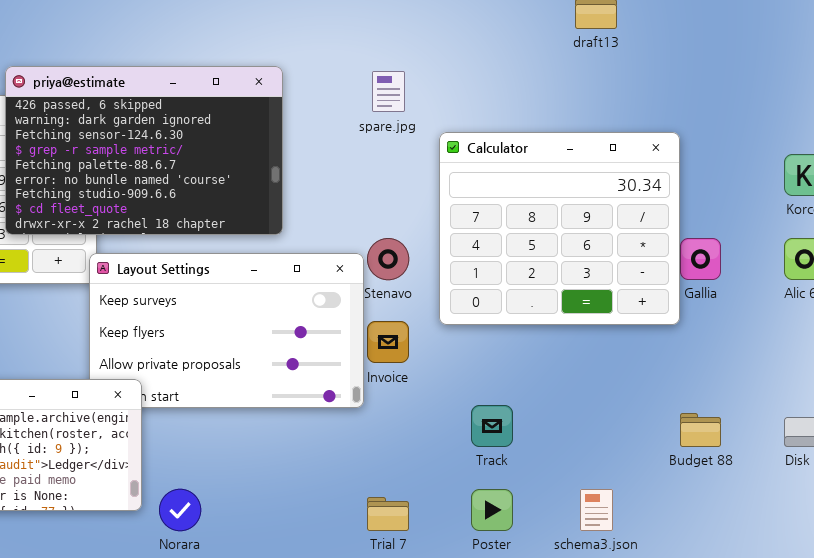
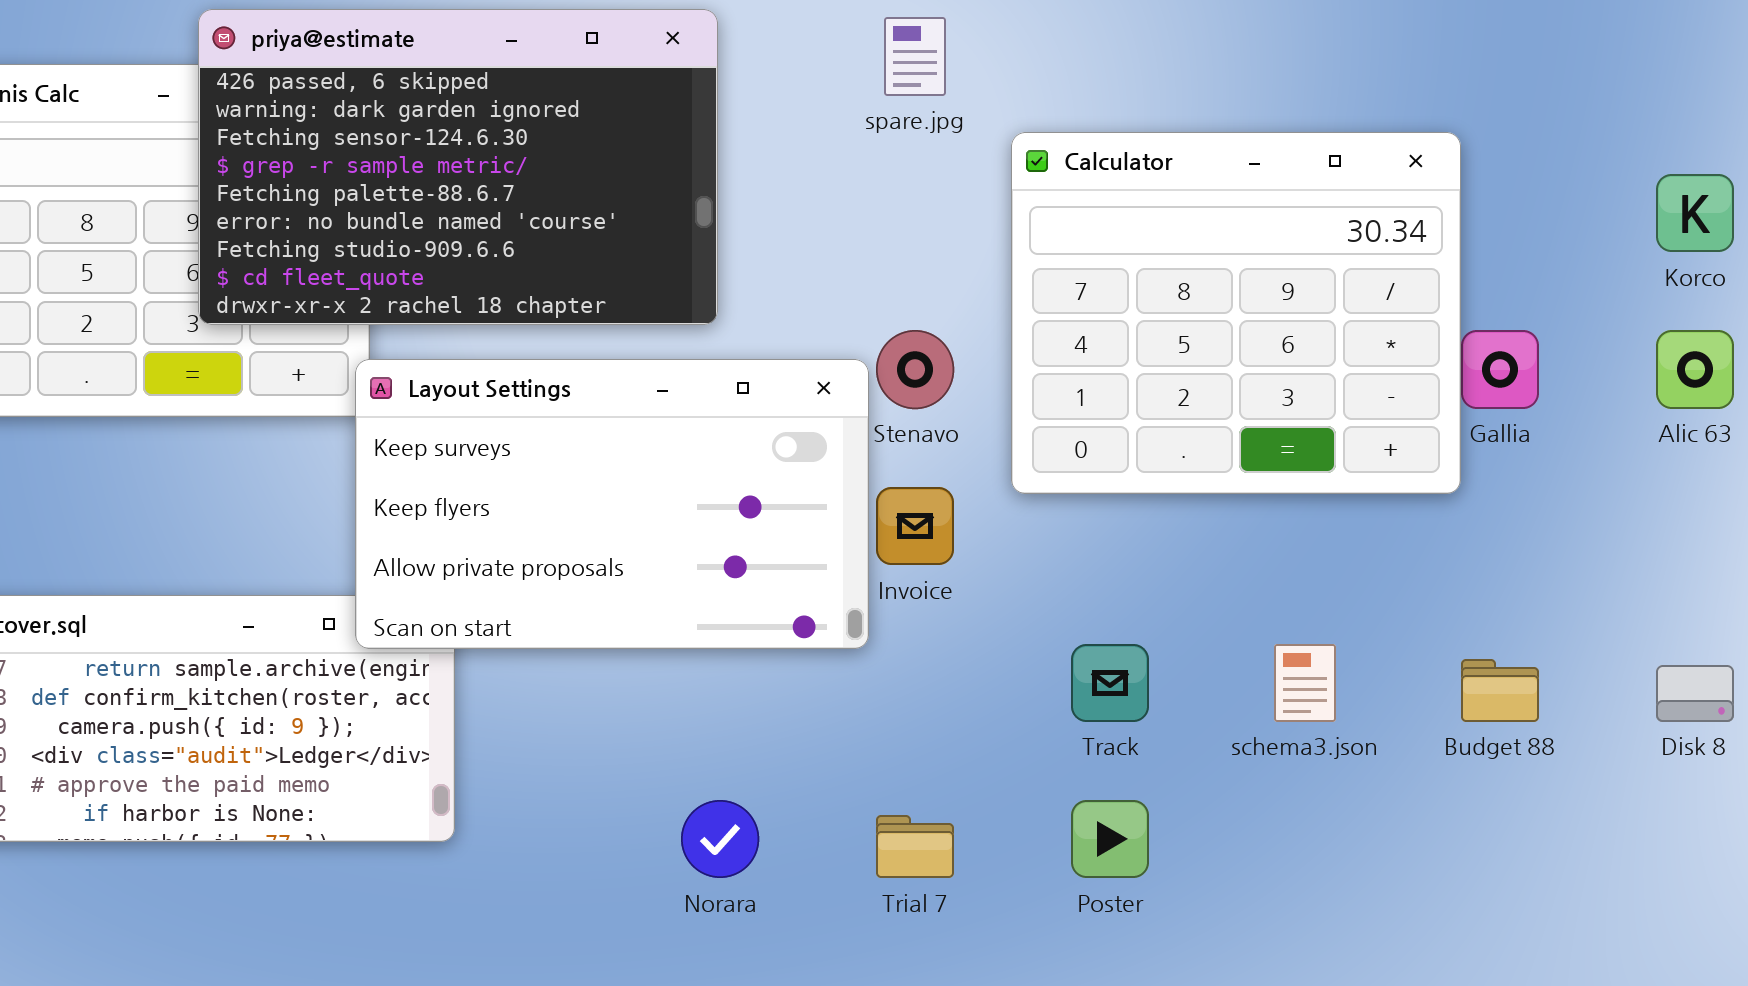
Layout Settings: [89,253,364,408] -> [355,359,869,649], raised
Norara: [159,489,201,531] -> [681,800,759,878], moved
schema3.json: [580,489,613,531] -> [1274,644,1336,722], moved

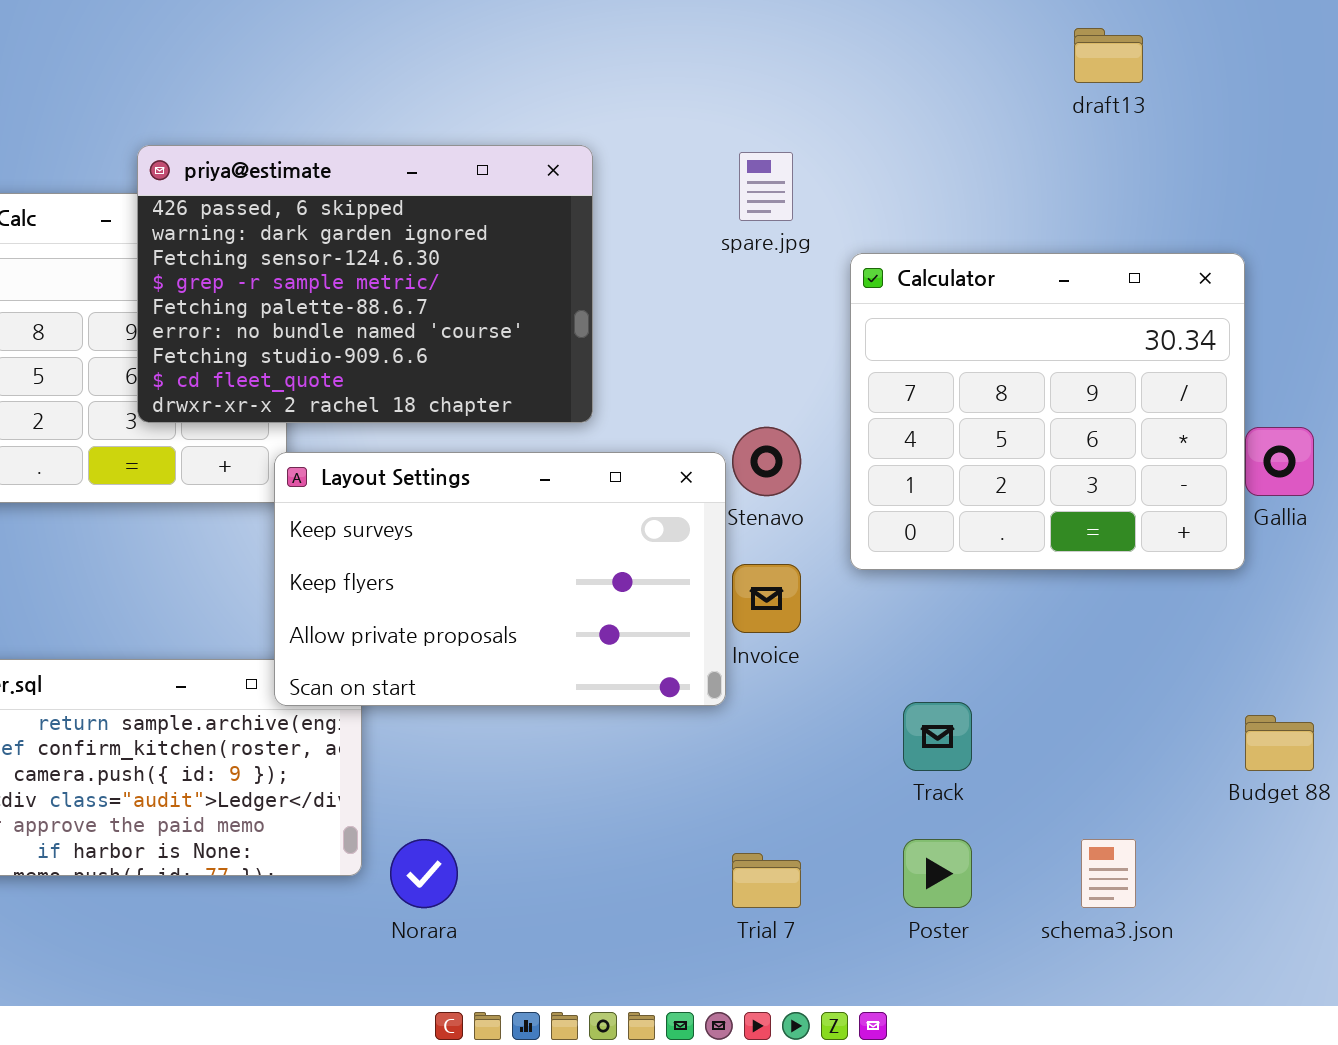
schema3.json: [1274,644,1336,722] -> [1081,839,1136,908], moved
Norara: [681,800,759,878] -> [390,839,458,908], moved

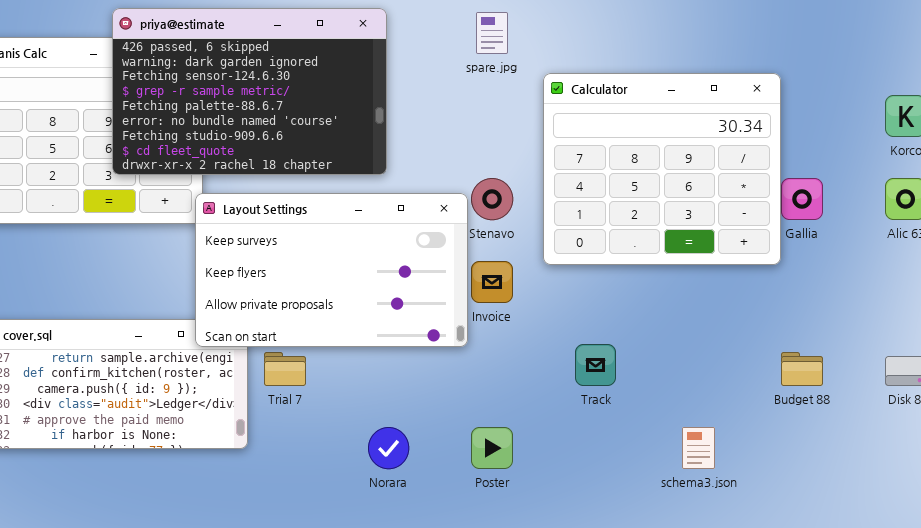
Norara: [390,839,458,908] -> [368,427,409,469], moved
Poster: [903,839,972,908] -> [471,427,513,469], moved
Trial 7: [732,853,801,908] -> [264,352,306,386], moved

